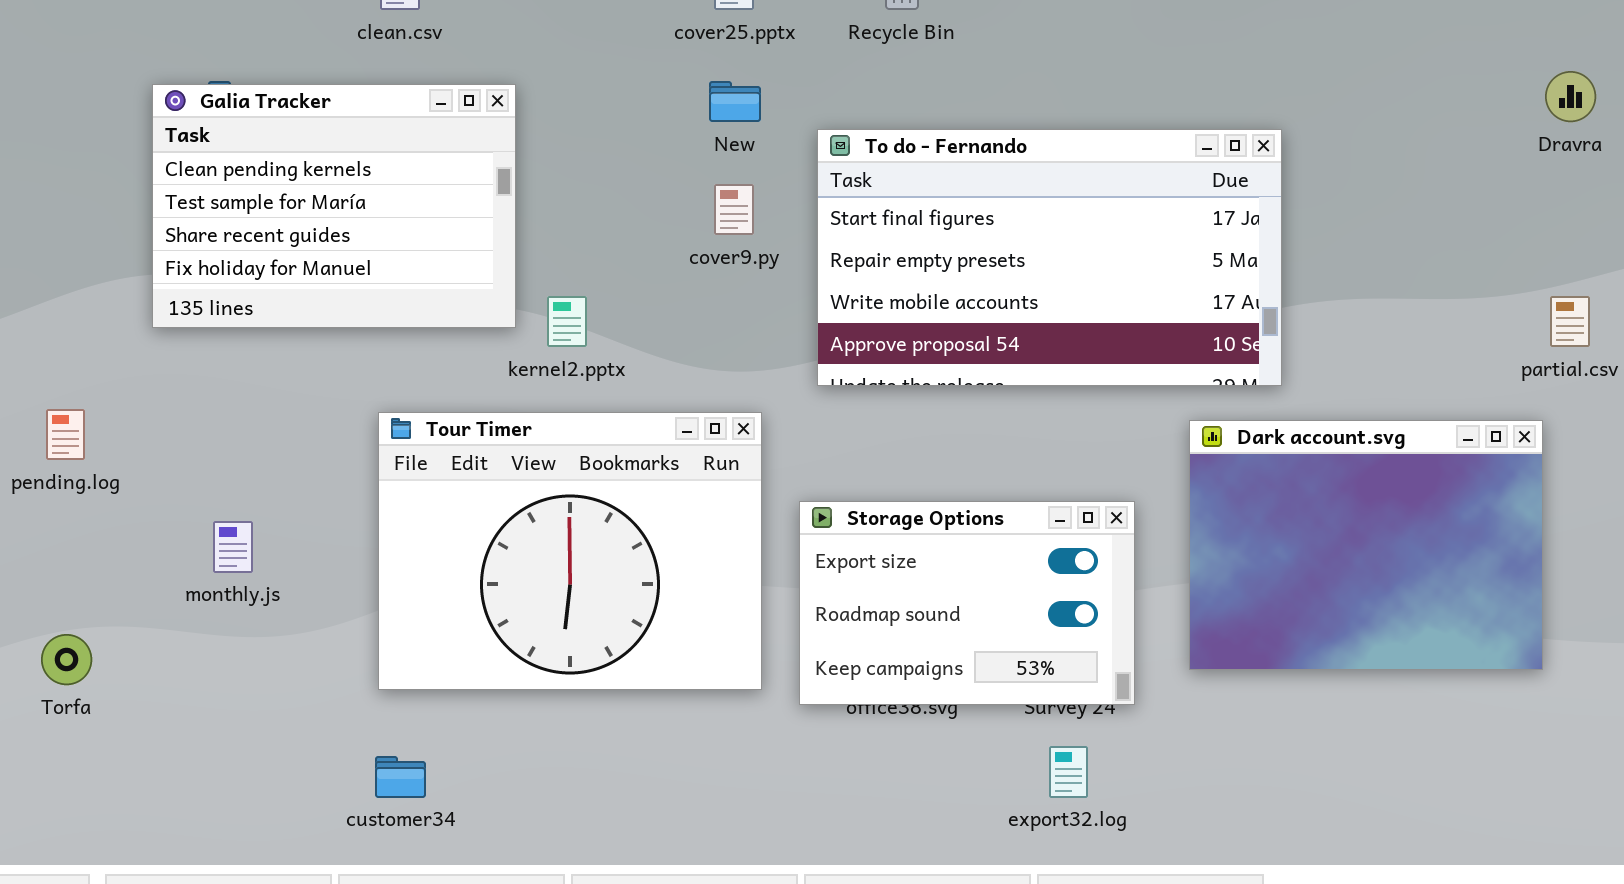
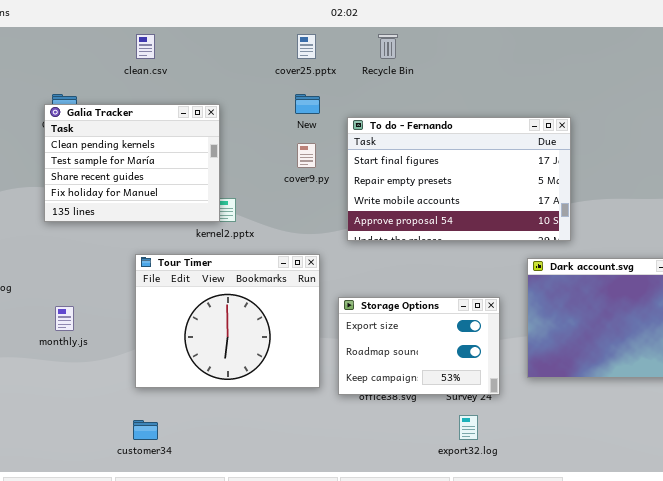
Galia Tracker: [152,84,516,328] -> [44,104,220,222], moved

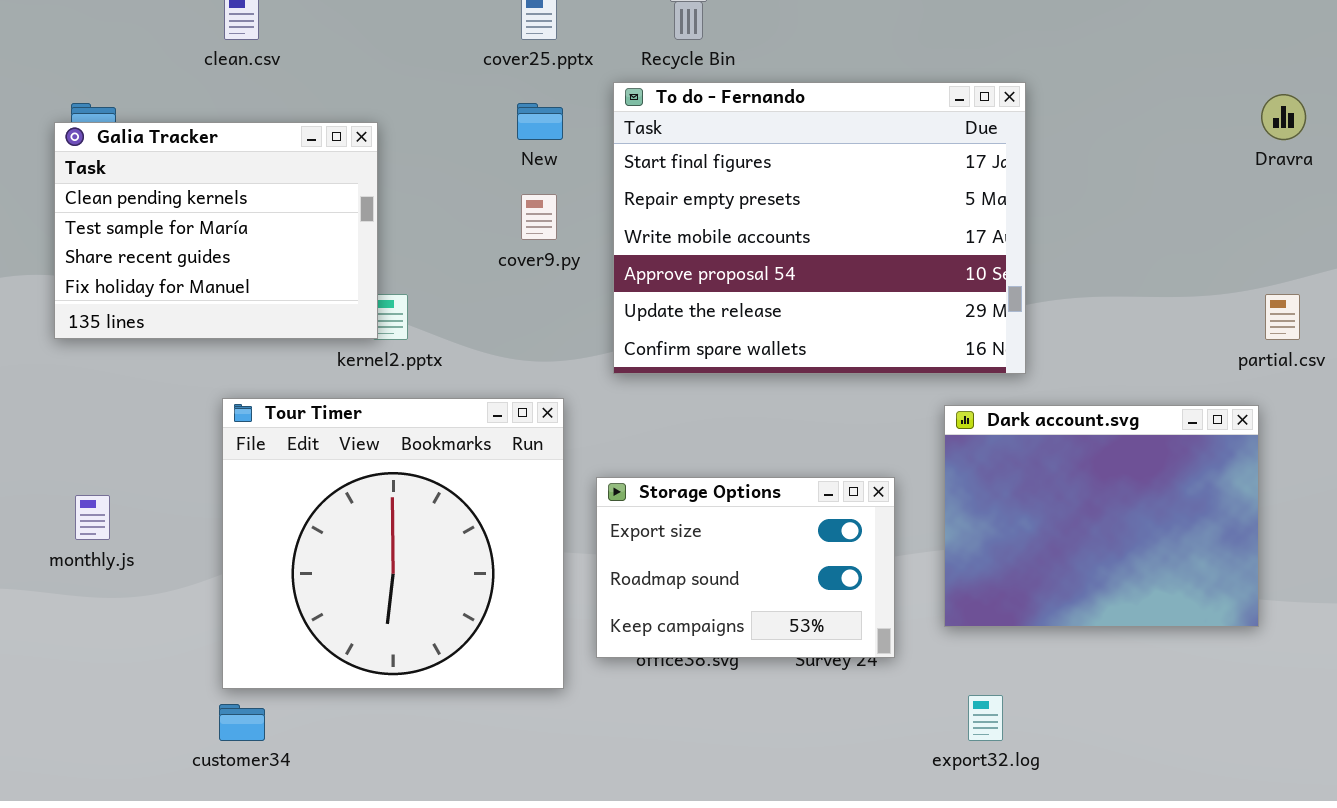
To do - Fernando: [347,117,571,241] -> [613,82,1026,374], resized
Tour Timer: [135,254,320,388] -> [222,398,564,689], resized
export32.log: [459,415,478,440] -> [968,695,1003,741], moved

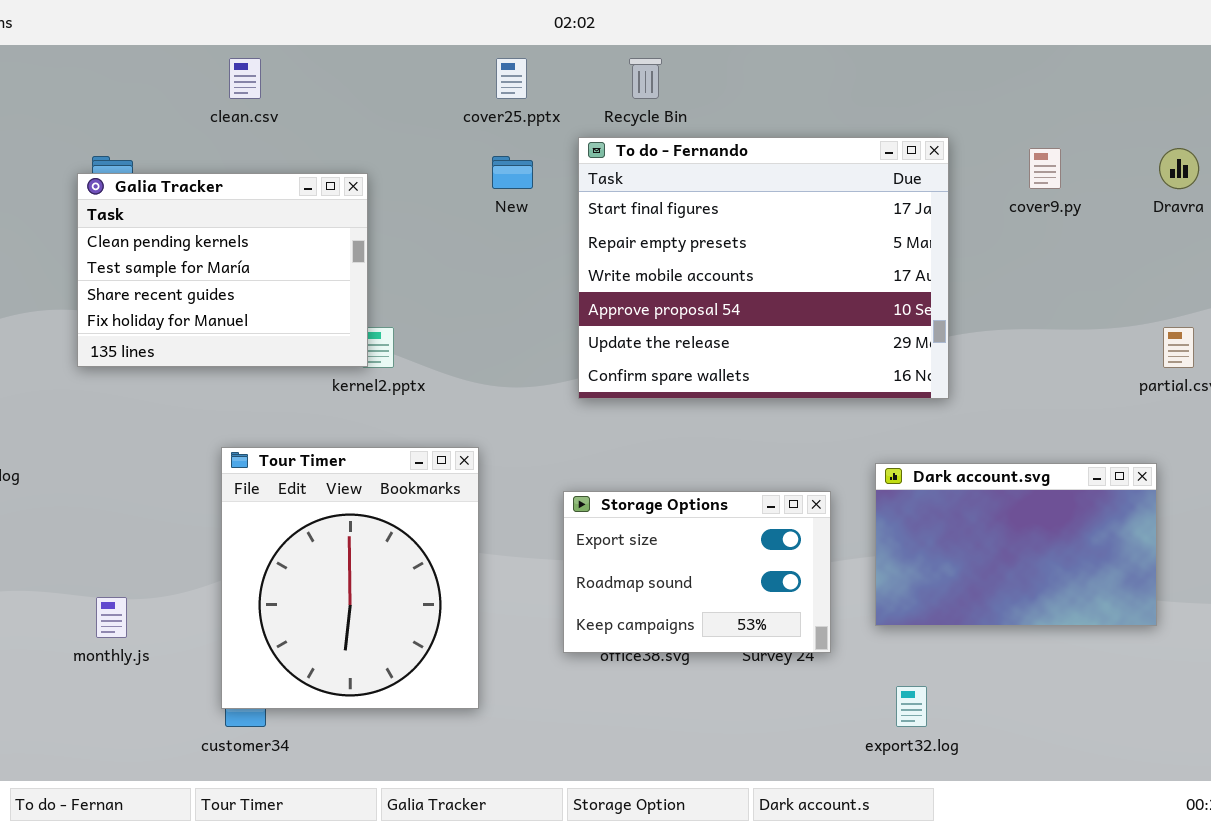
cover9.py: [521,194,557,240] -> [1029,148,1061,189], moved
Tour Timer: [222,398,564,689] -> [221,447,479,709], moved, resized
Dark account.svg: [944,405,1259,627] -> [875,463,1157,626], resized
monthly.js: [75,495,110,540] -> [96,597,127,638], moved

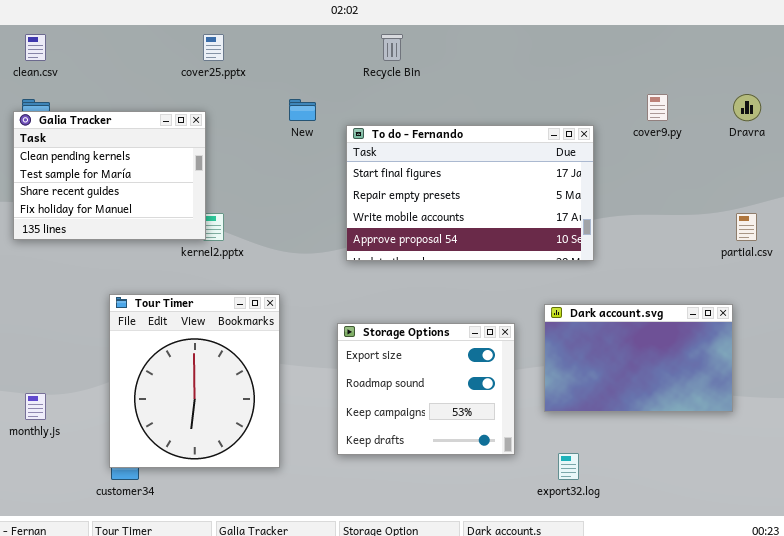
clean.csv: [229,58,261,99] -> [25,34,46,61], moved
cover25.pptx: [496,58,527,99] -> [203,34,224,61], moved
To do - Fernando: [578,137,949,399] -> [346,125,594,261], resized
Storage Options: [563,491,831,653] -> [337,323,515,455], resized

